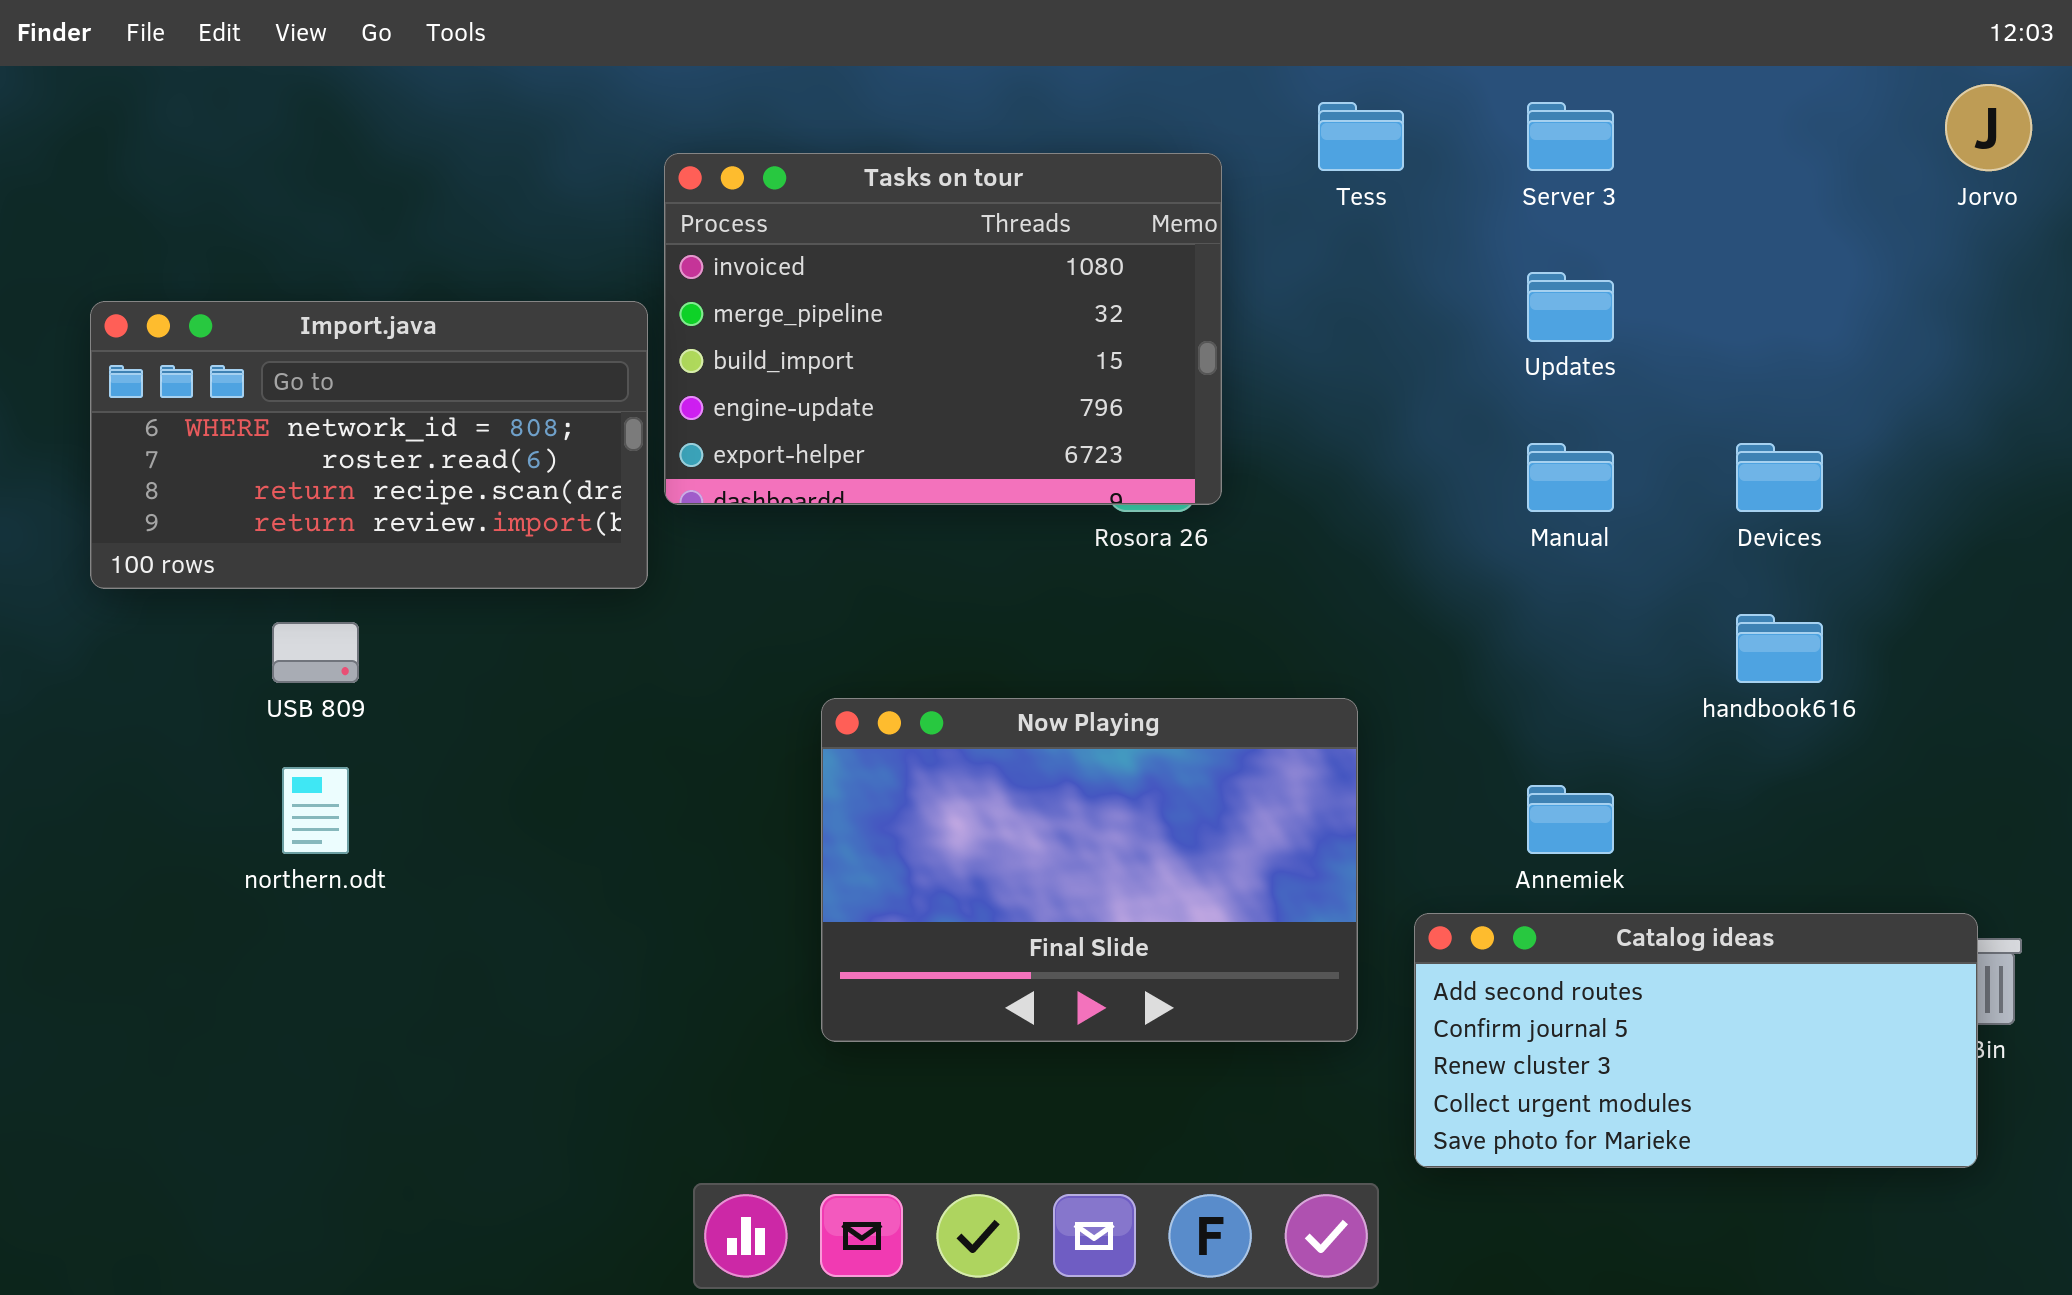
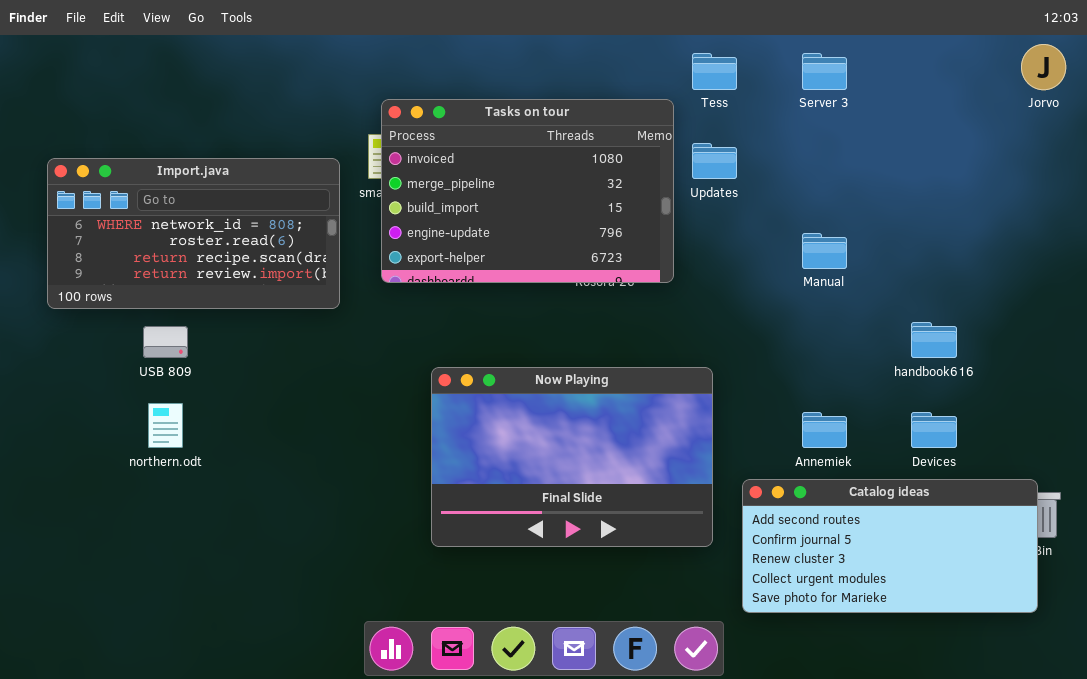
Tasks on tour: [664,153,1222,505] -> [381,99,674,283], moved
Updates: [1527,272,1614,342] -> [692,143,737,179], moved
Devices: [1736,443,1823,512] -> [911,412,957,448], moved

